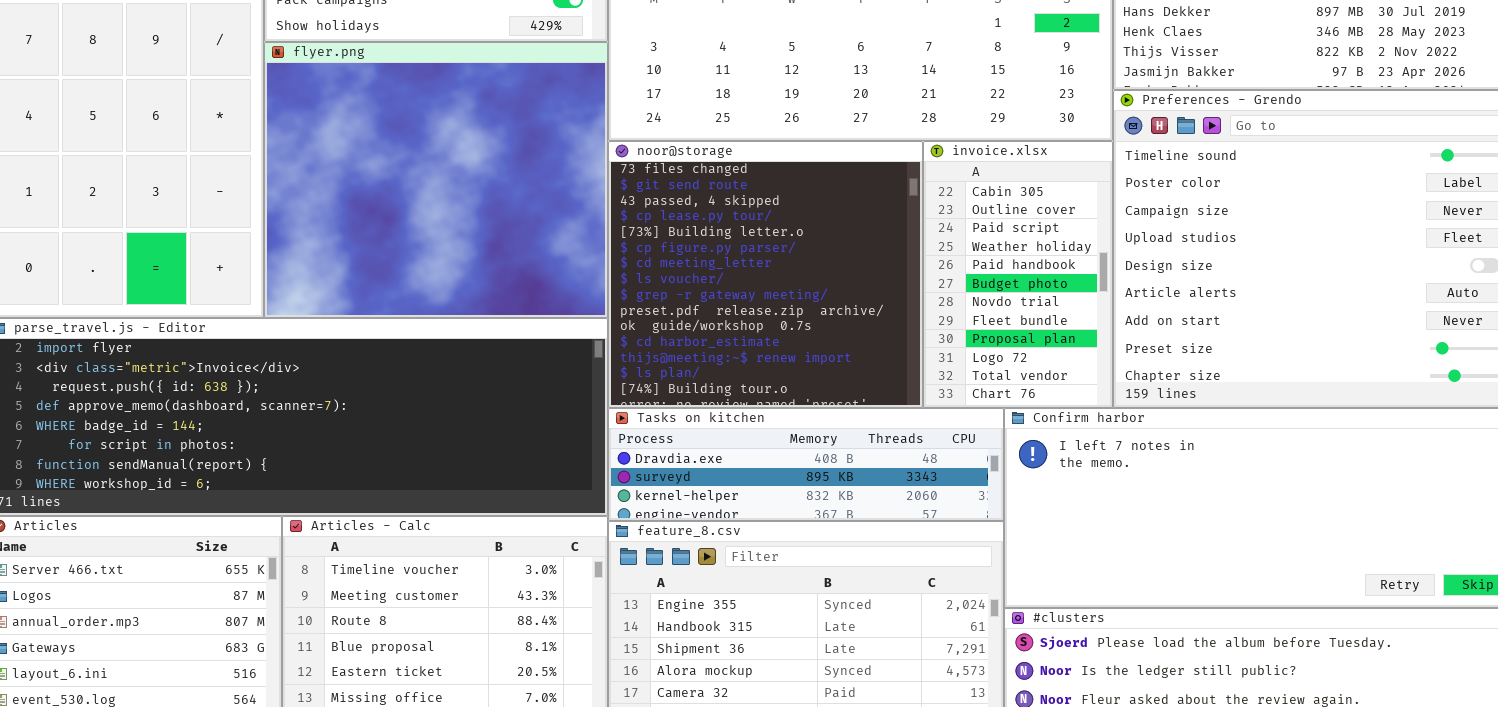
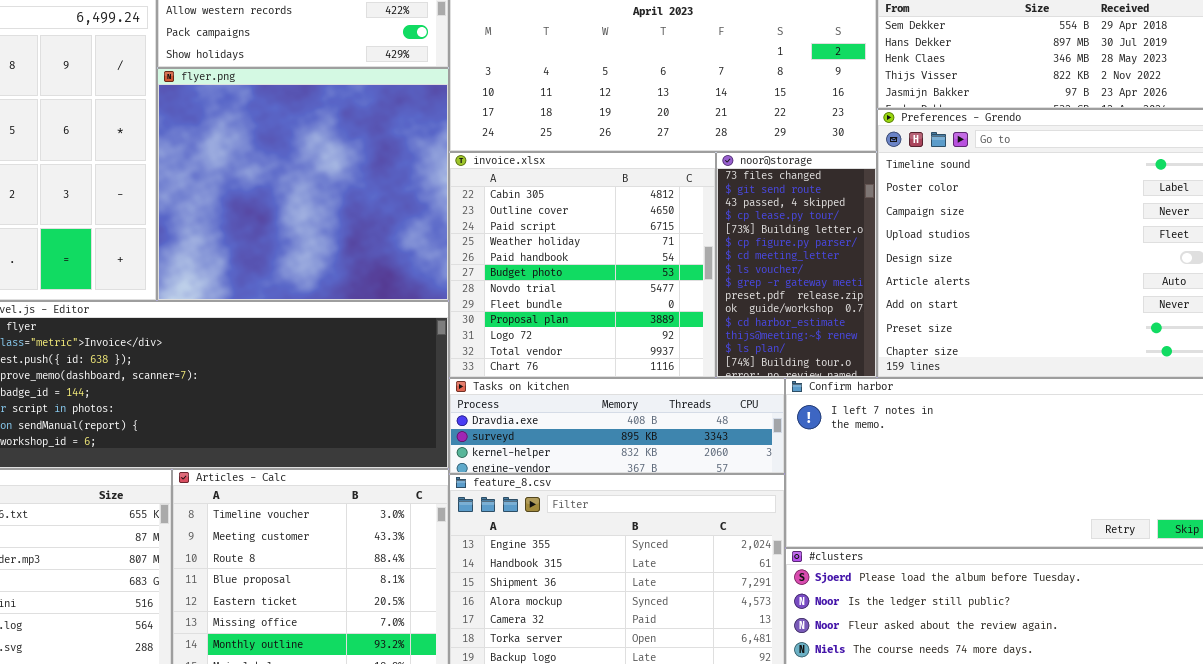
noor@storage: [608,141,923,408] -> [716,152,877,378], moved, resized
invoice.xlsx: [923,141,1113,408] -> [449,152,716,378], moved, resized

